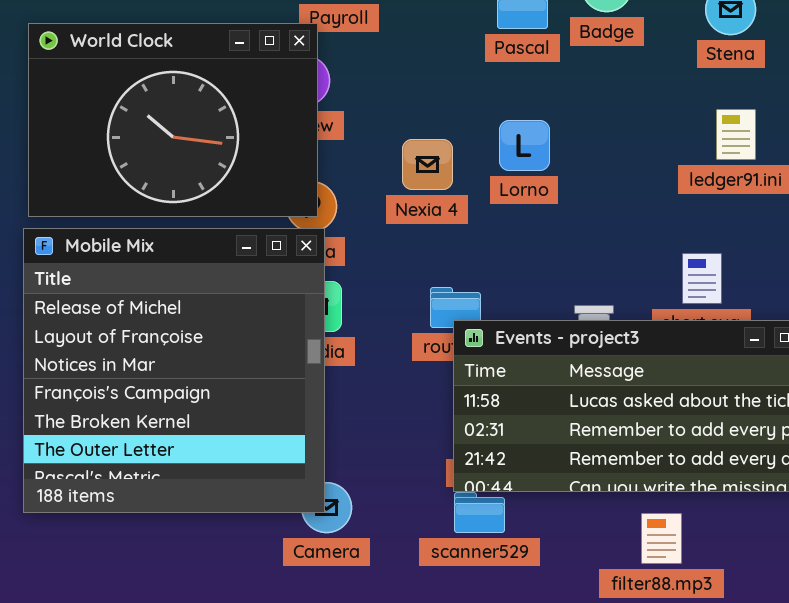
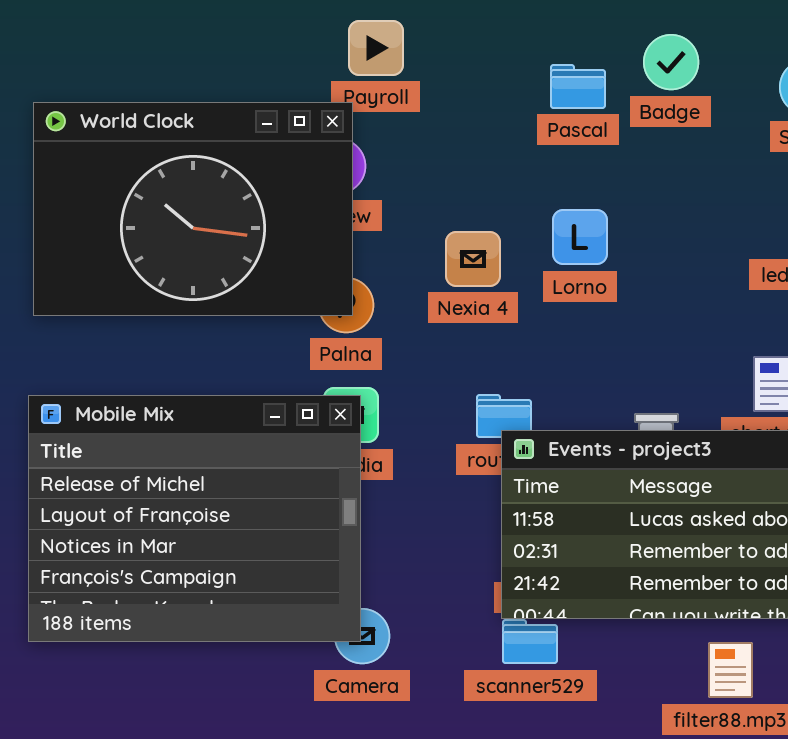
Mobile Mix: [23,228,325,513] -> [28,395,361,642], resized

